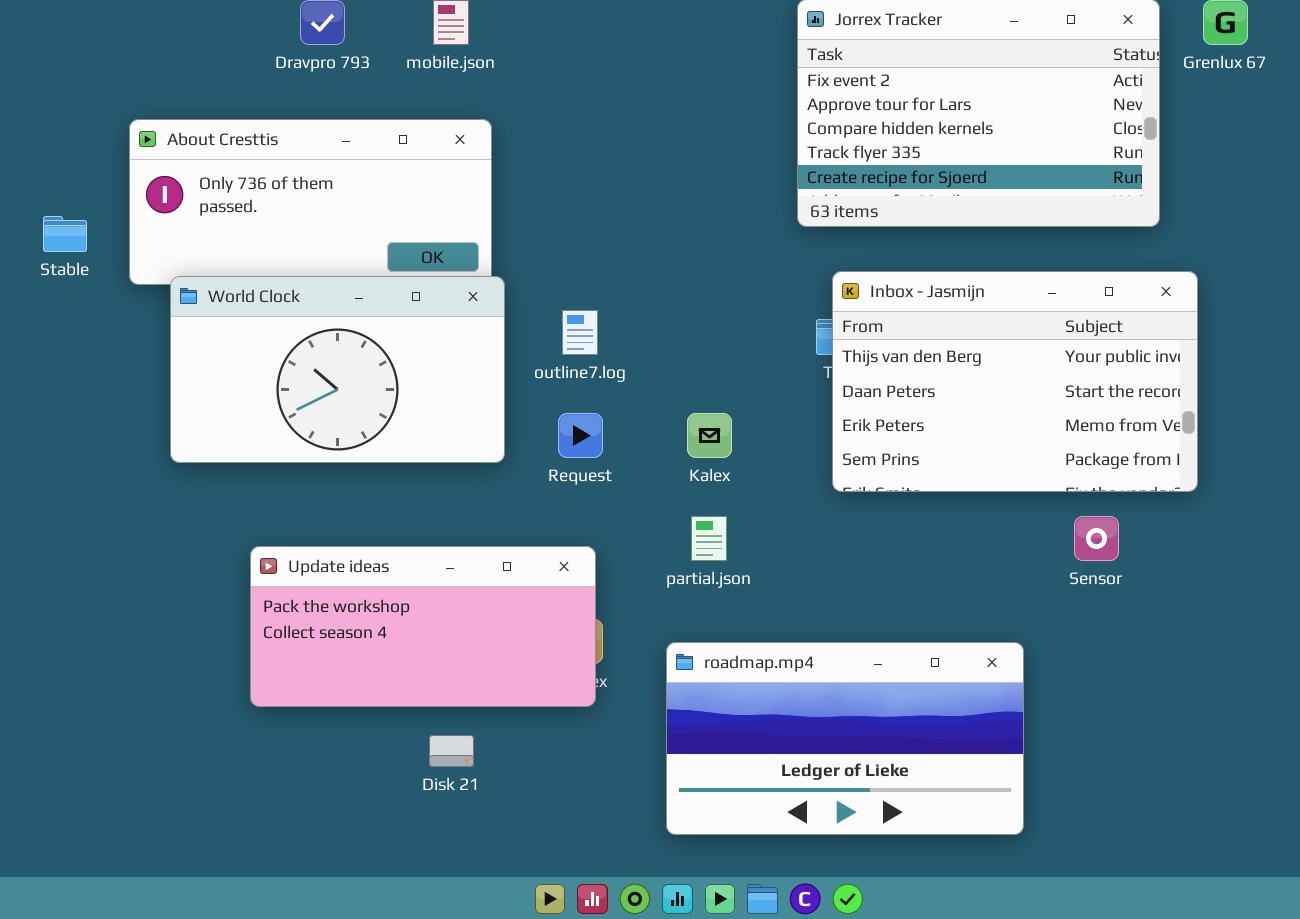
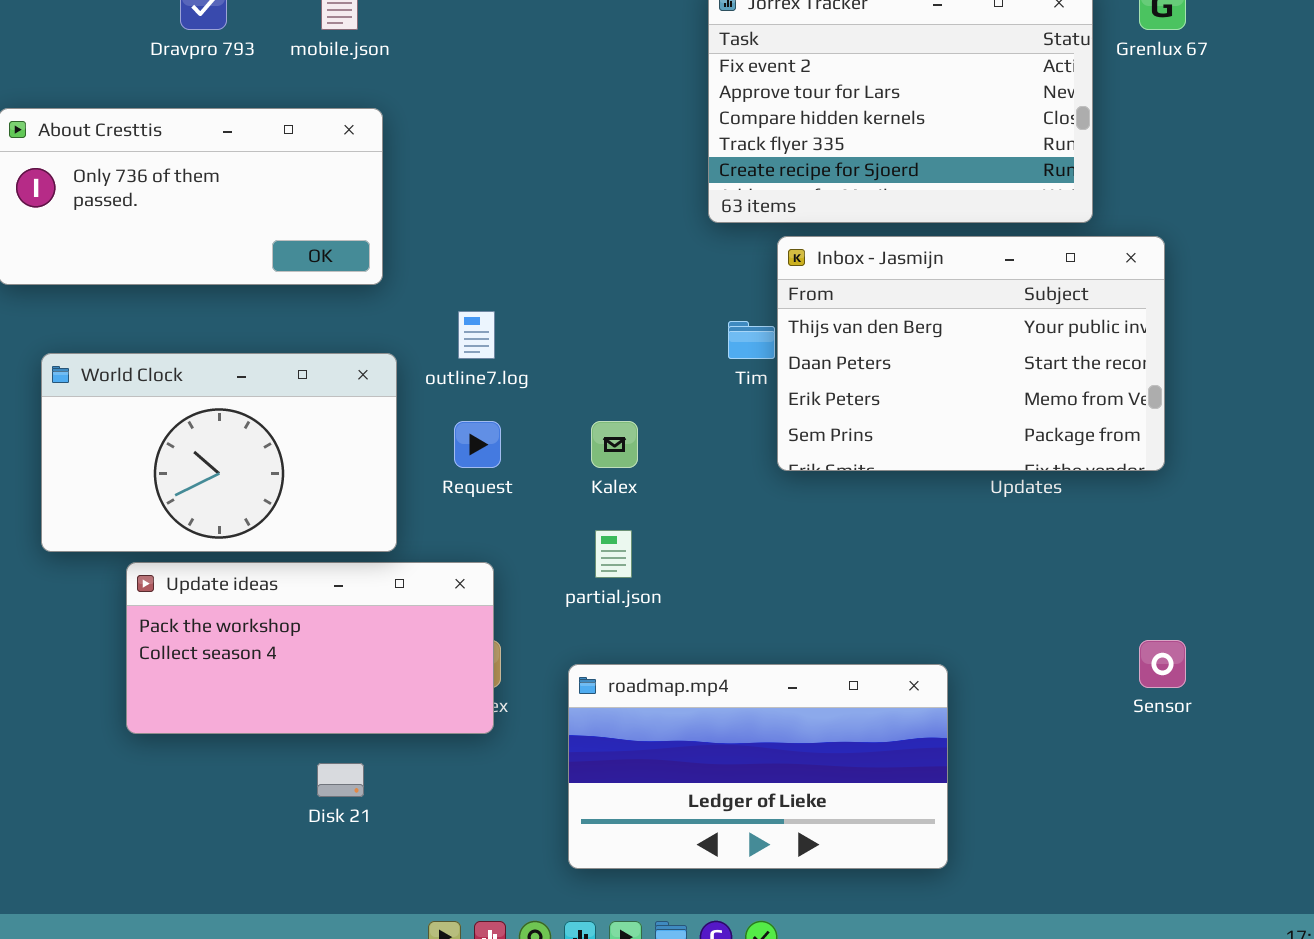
Inbox - Jasmijn: [832,271,1198,492] -> [777,236,1165,471], moved
World Clock: [170,276,505,463] -> [41,353,397,552], moved
Sensor: [1074,516,1119,561] -> [1139,640,1186,688], moved

